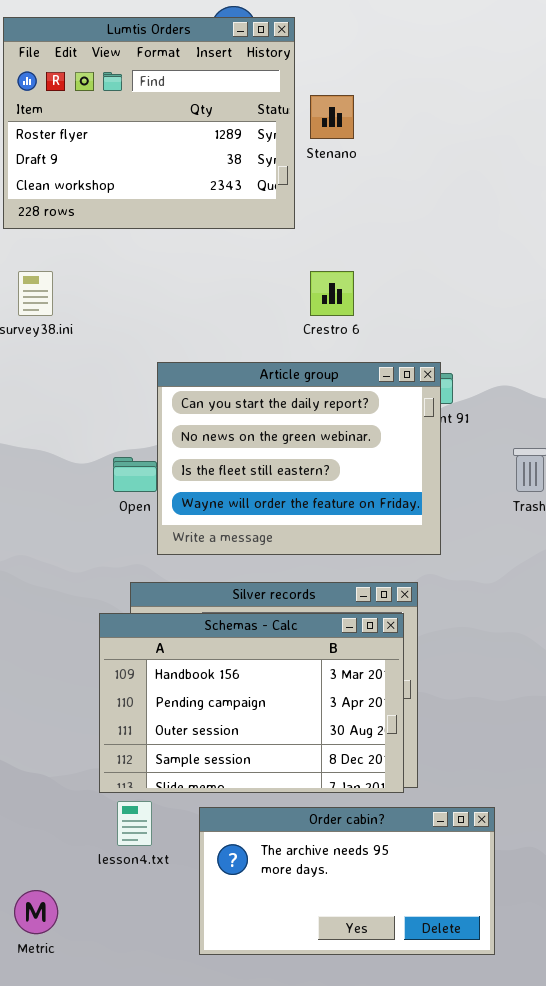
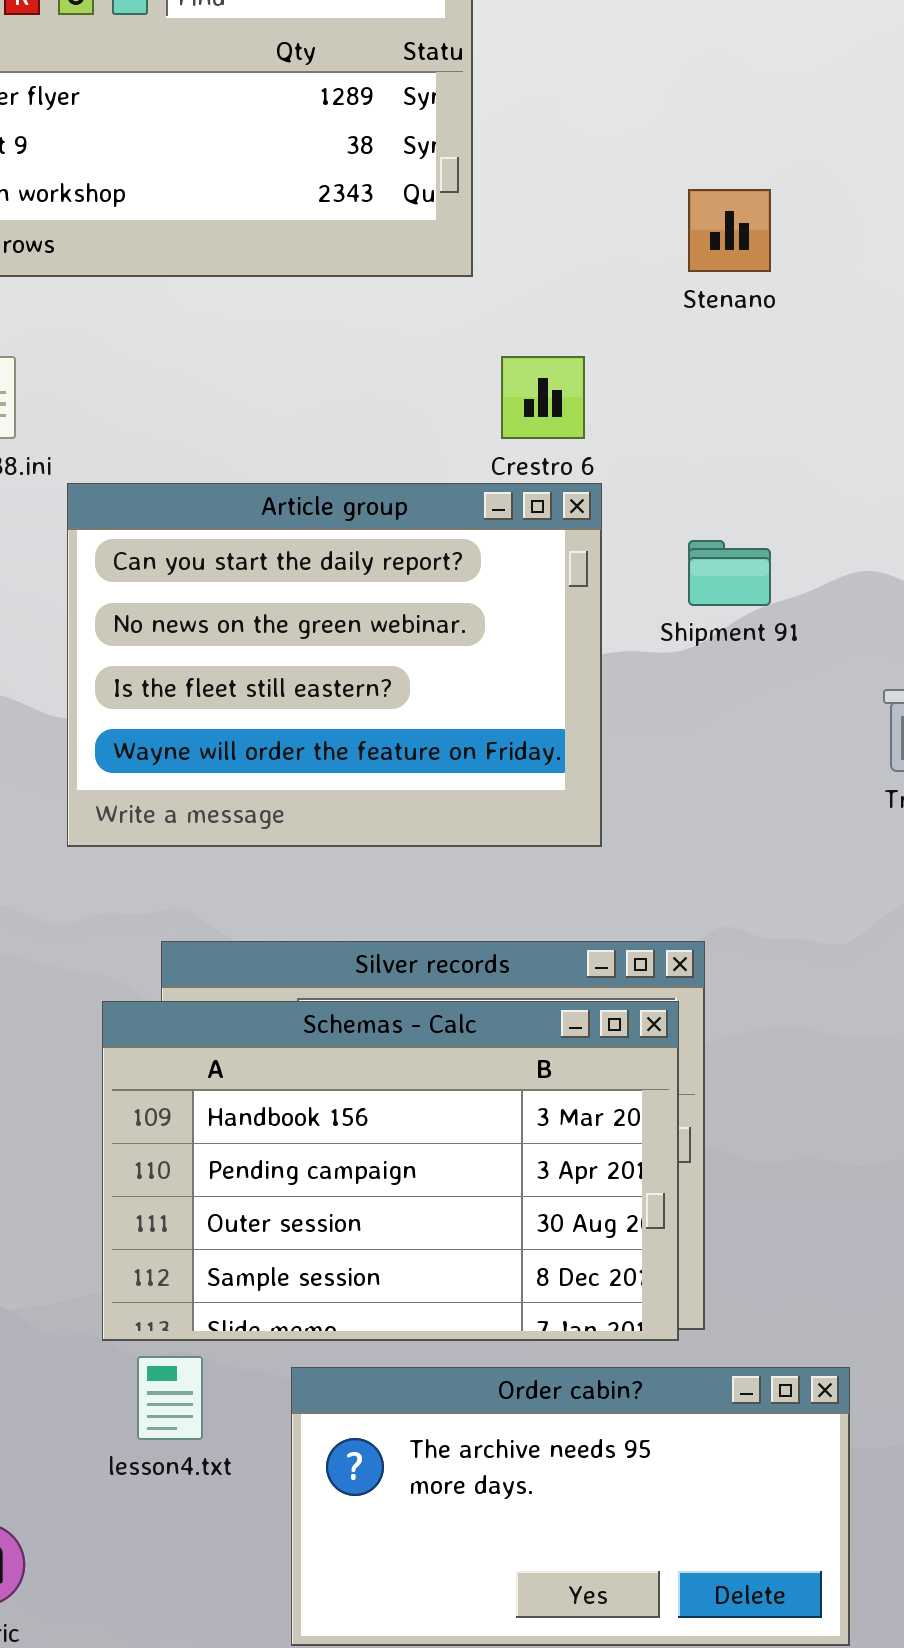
Stenano: [310,95,354,139] -> [688,189,771,272], moved
Article group: [157,362,441,555] -> [67,483,602,847], moved

